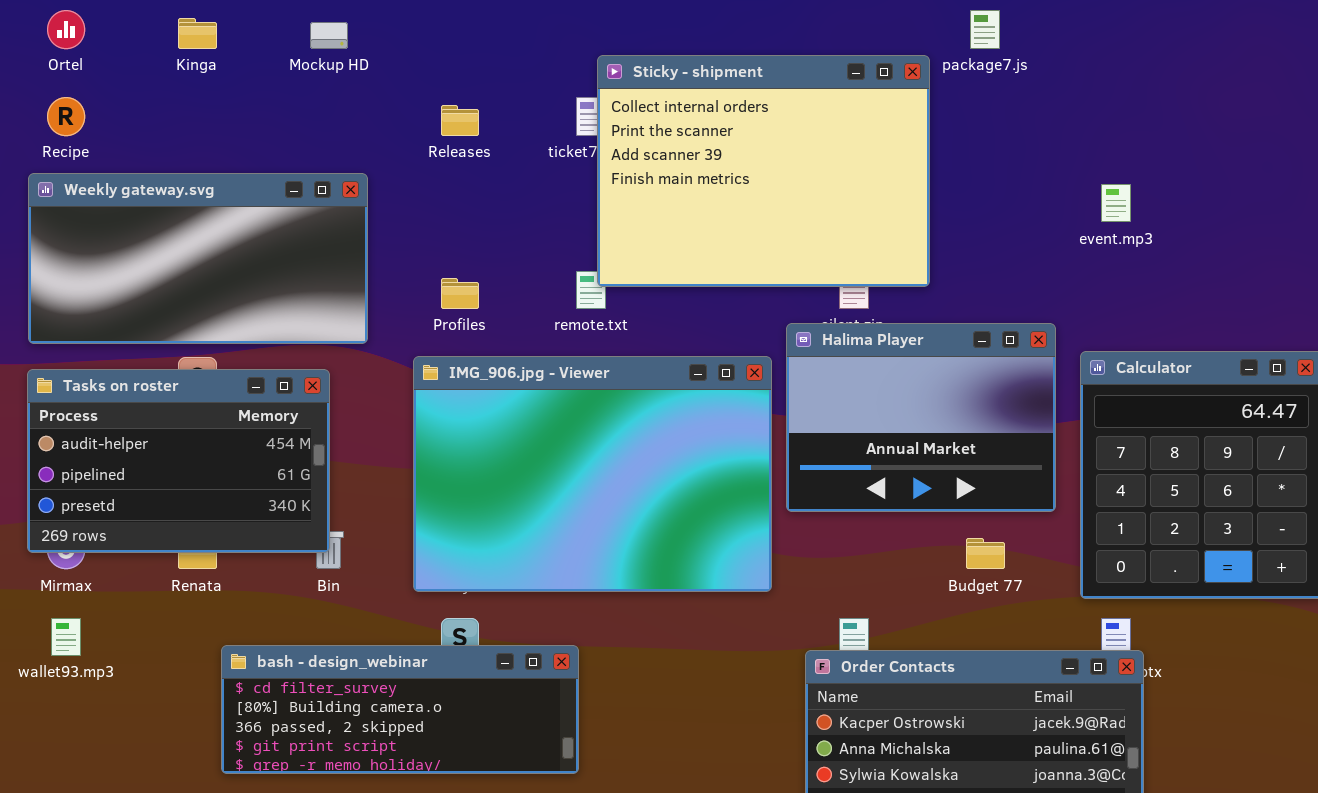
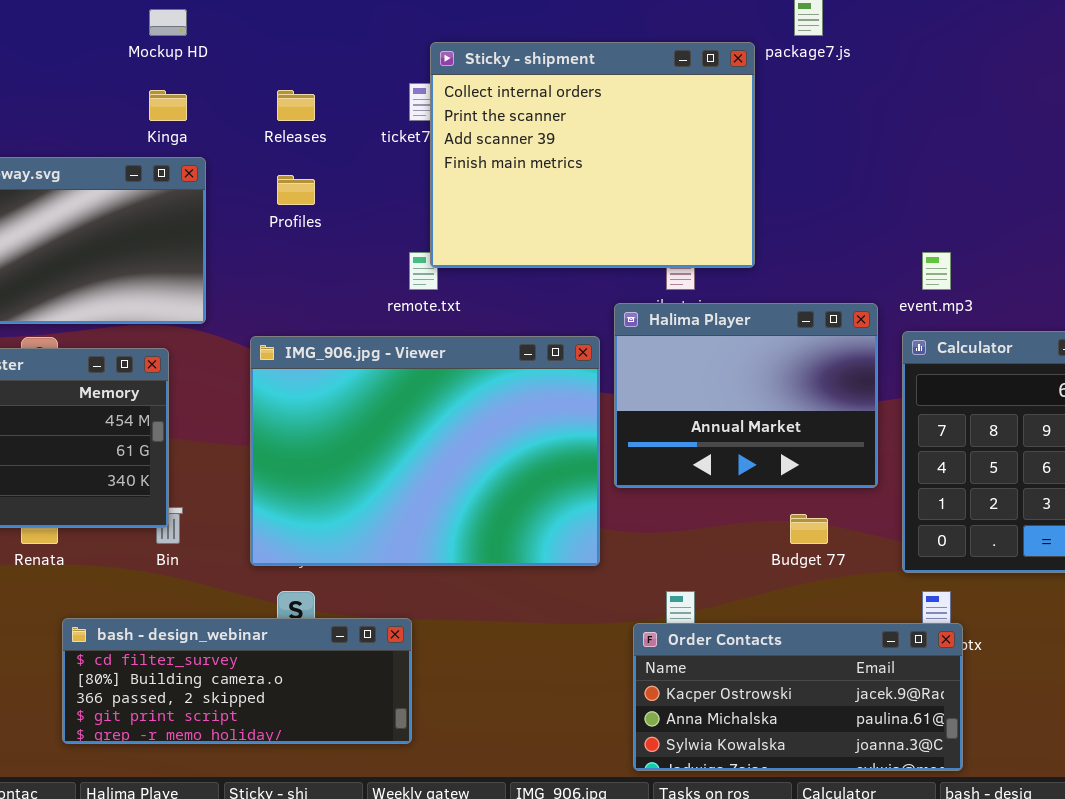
Kinga: [178,18,217,49] -> [149,90,187,121], moved
event.mp3: [1101,184,1131,222] -> [922,252,951,290], moved
Profiles: [441,278,479,309] -> [277,175,315,205], moved

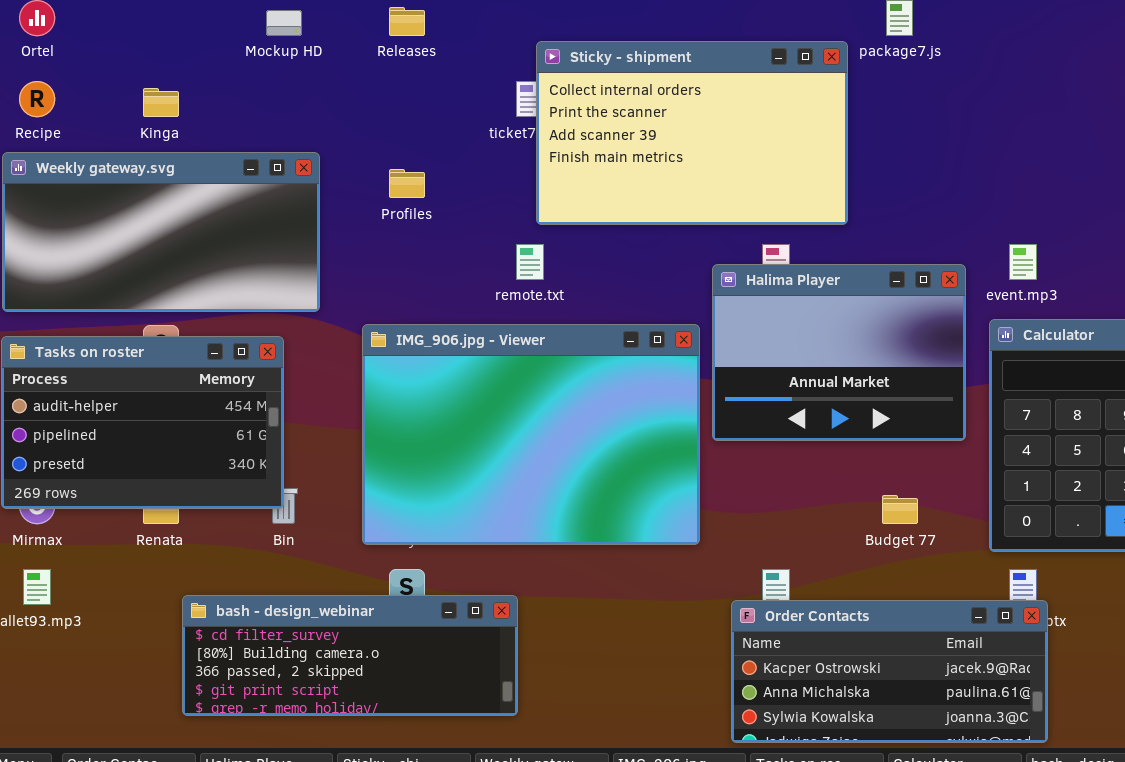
Sticky - shipment: [430,42,755,268] -> [536,41,848,225], resized
Kinga: [149,90,187,121] -> [143,88,179,117], moved
Releases: [277,90,315,121] -> [389,7,425,36], moved
Halima Player: [614,303,878,488] -> [712,264,966,441], moved

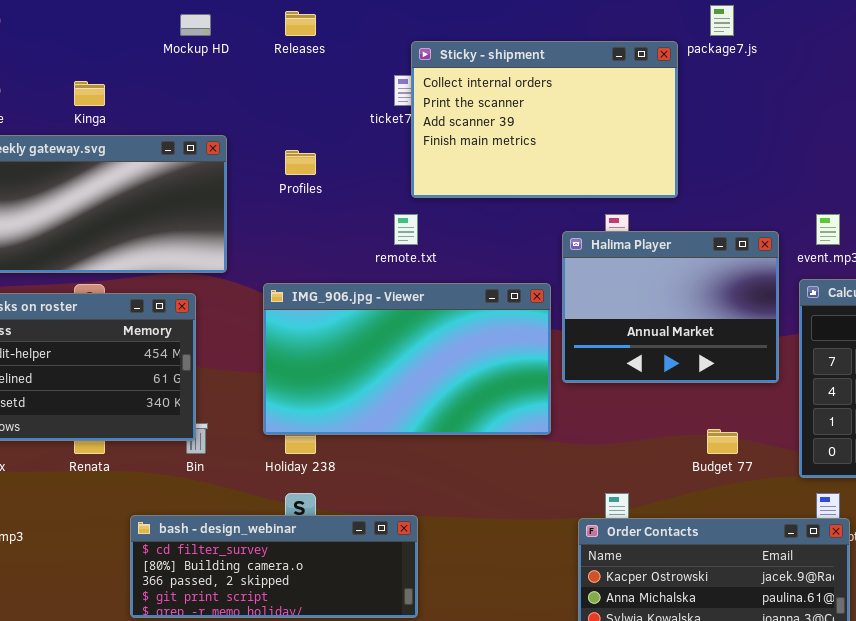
IMG_906.jpg - Viewer: [362,324,700,545] -> [263,283,551,435], resized
bash - design_webinar: [182,595,518,716] -> [130,515,418,618], moved

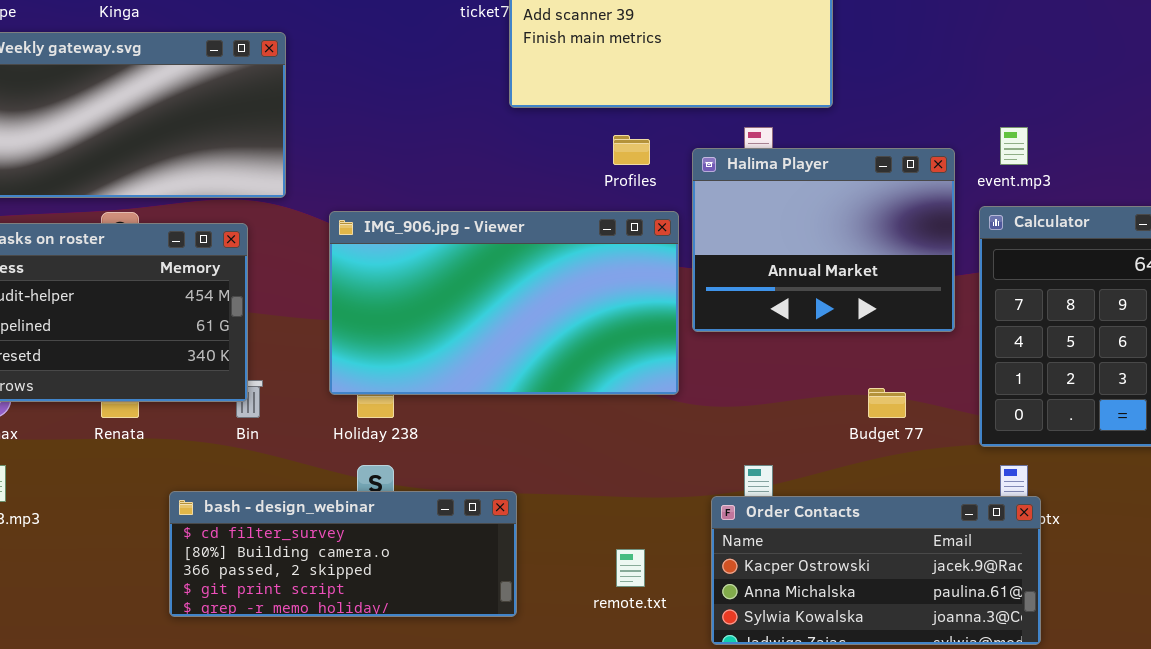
Profiles: [285,150,316,175] -> [613,135,650,165], moved
remote.txt: [394,214,418,245] -> [616,549,645,587], moved

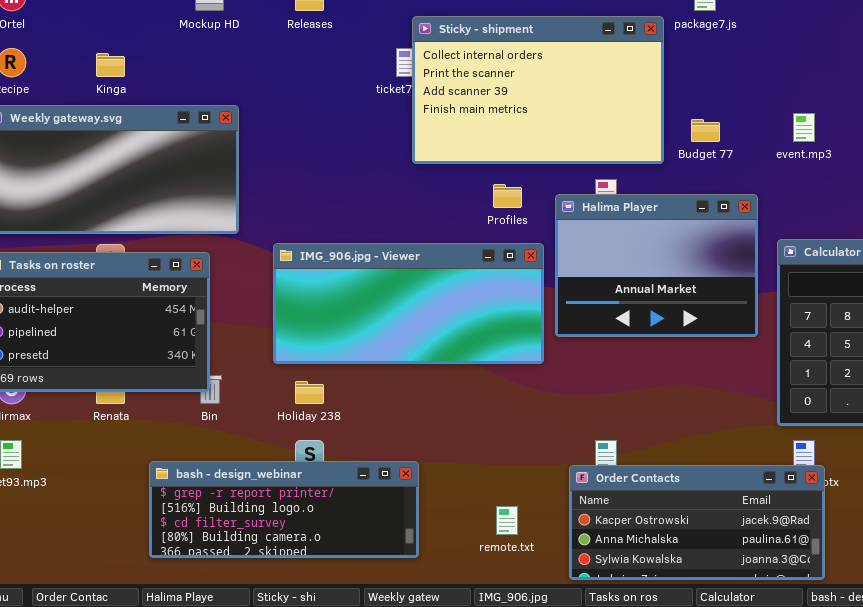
event.mp3: [1000,127,1028,165] -> [793,113,815,142], moved
IMG_906.jpg - Viewer: [329,211,679,395] -> [273,243,544,364], resized
Budget 77: [868,388,906,418] -> [691,119,720,142], moved
bash - design_webinar: [169,491,517,617] -> [149,461,419,558], scrolled up 2 rows

